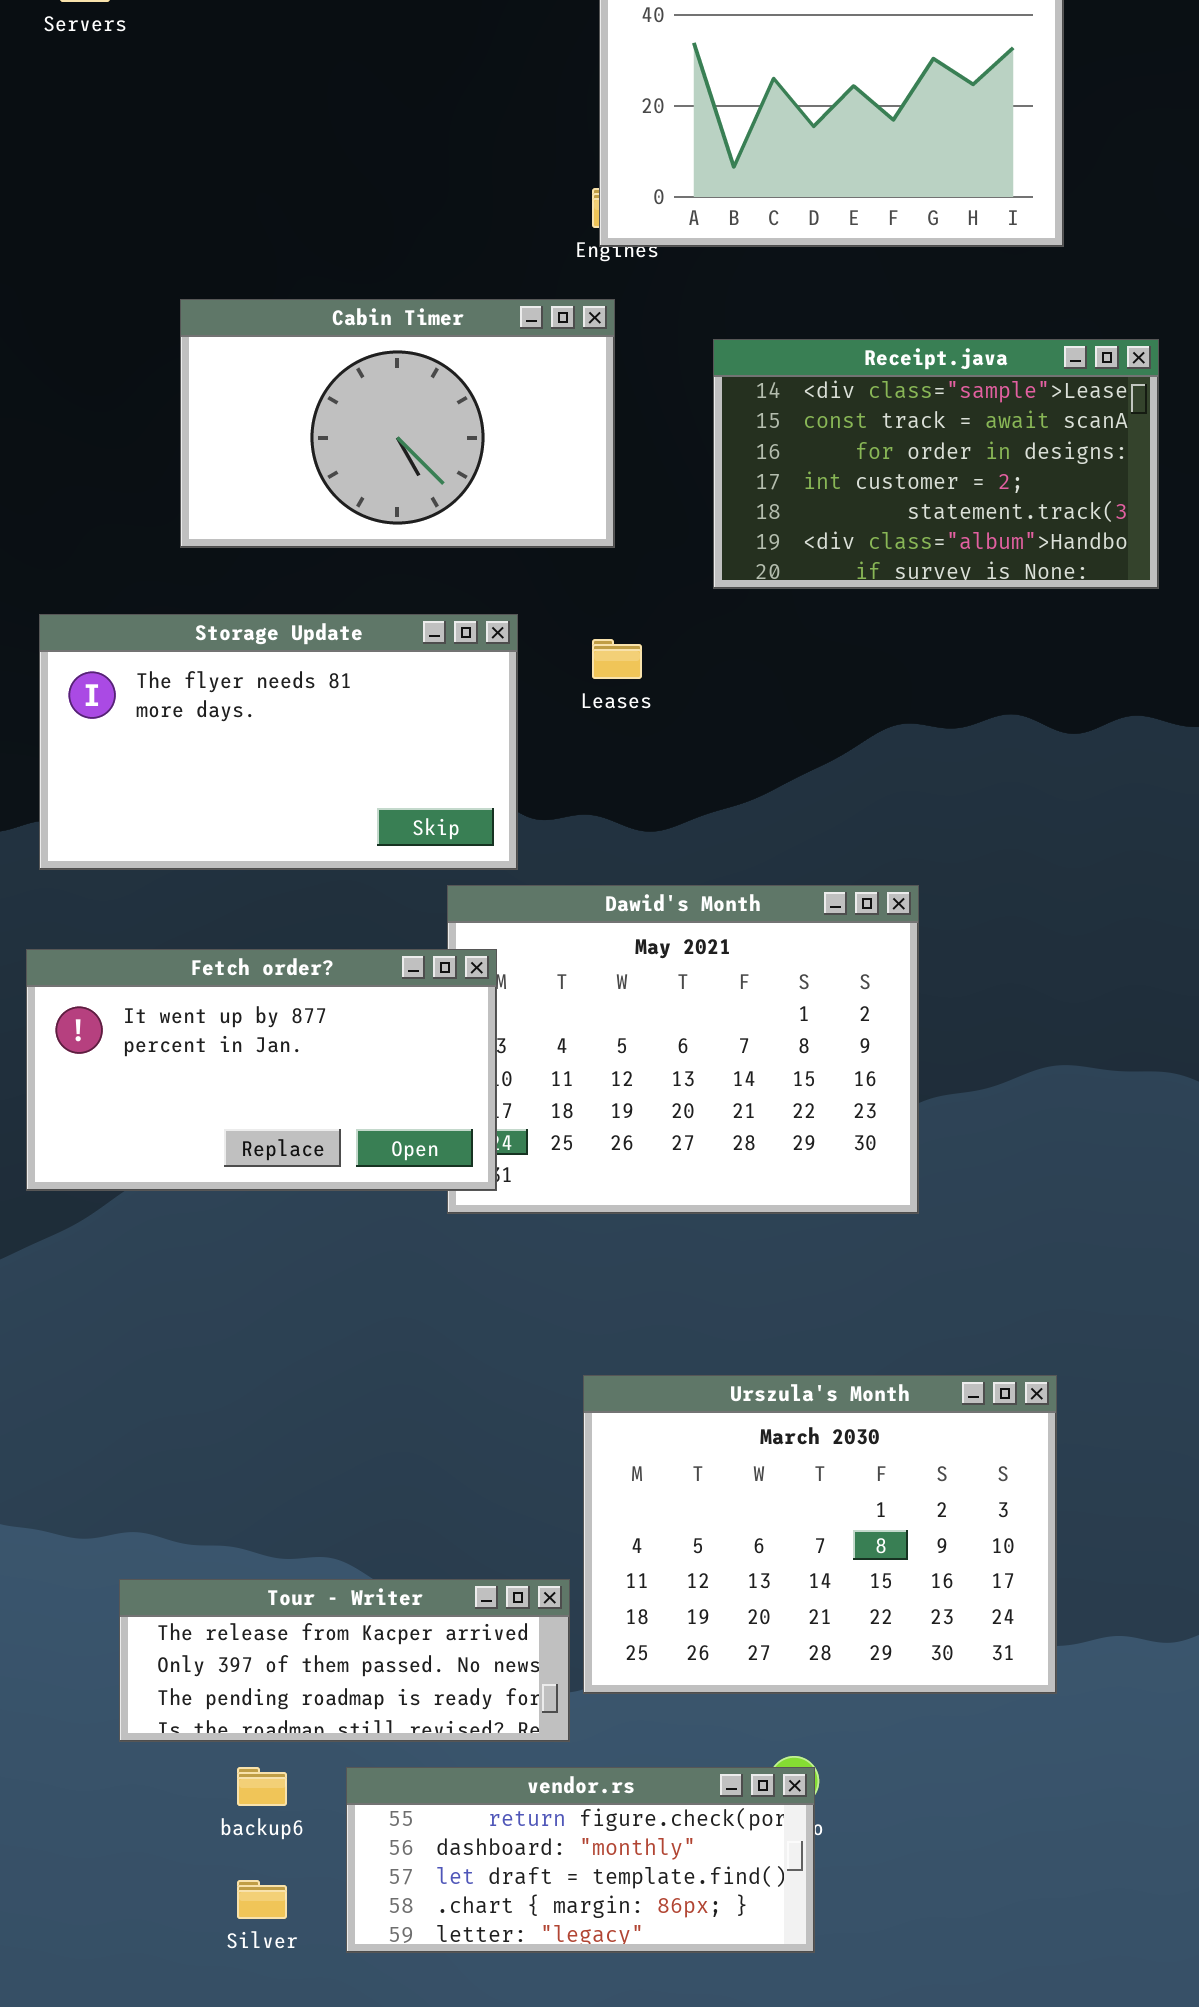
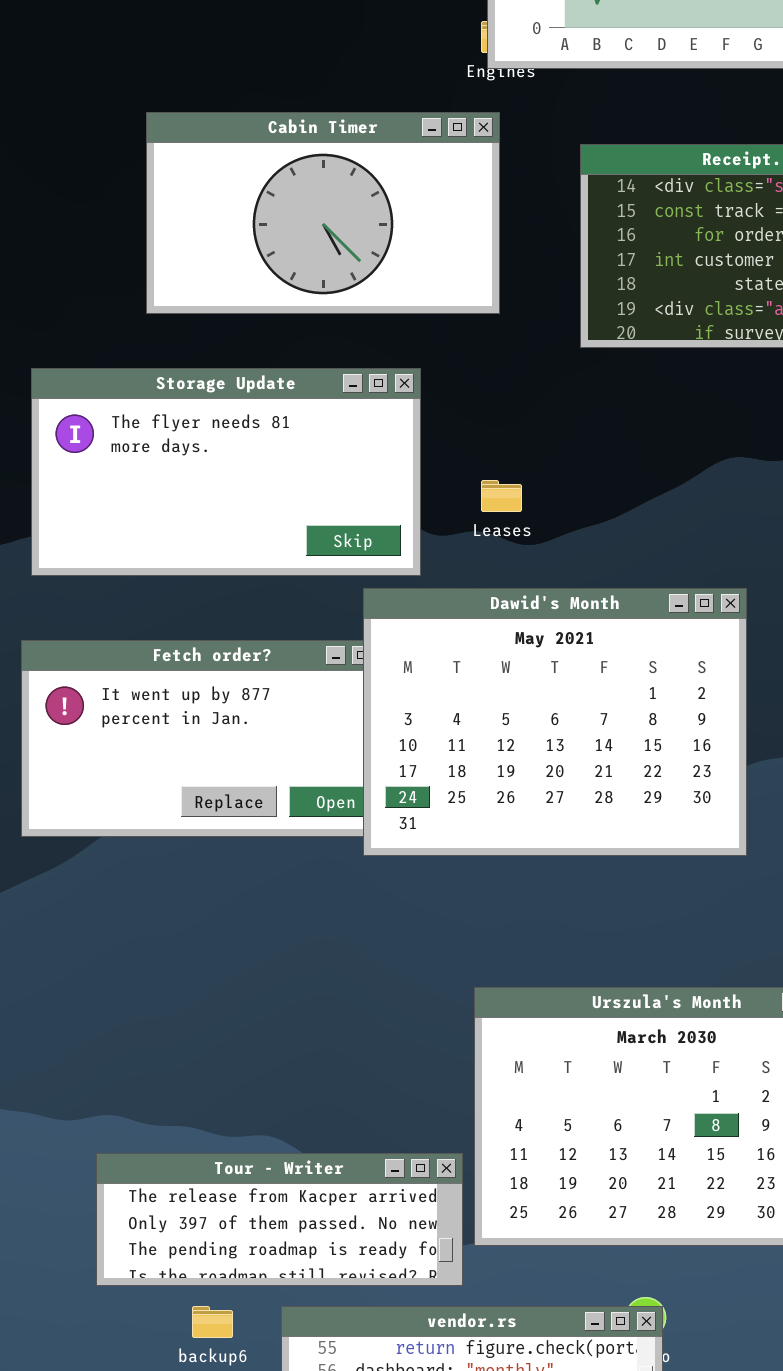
Leases: [592,639,642,679] -> [481,480,522,512], moved
Dawid's Month: [447,885,919,1214] -> [363,588,747,856], raised

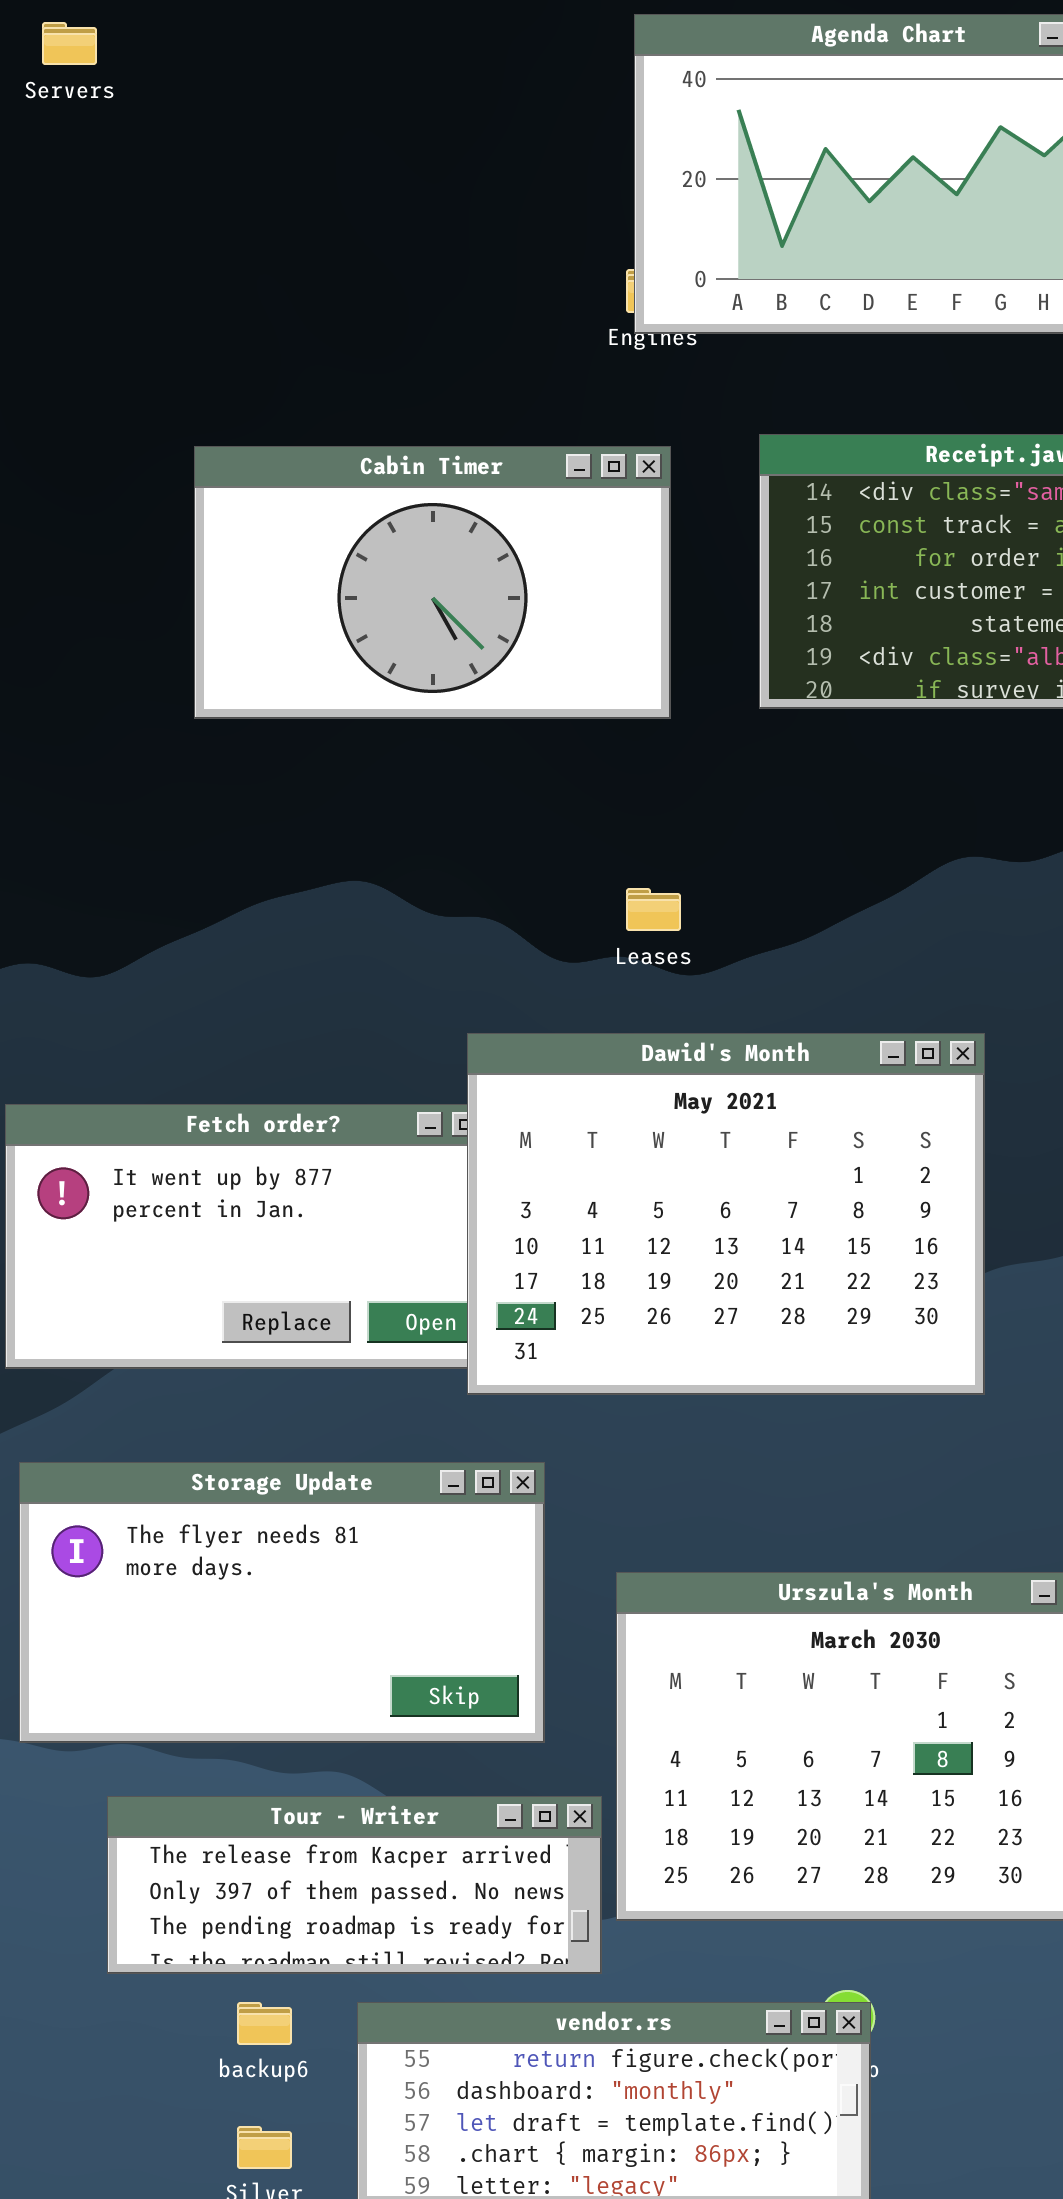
Cabin Timer: [146,112,500,314] -> [194,446,671,719], moved
Storage Update: [31,368,421,576] -> [19,1462,545,1743], moved

